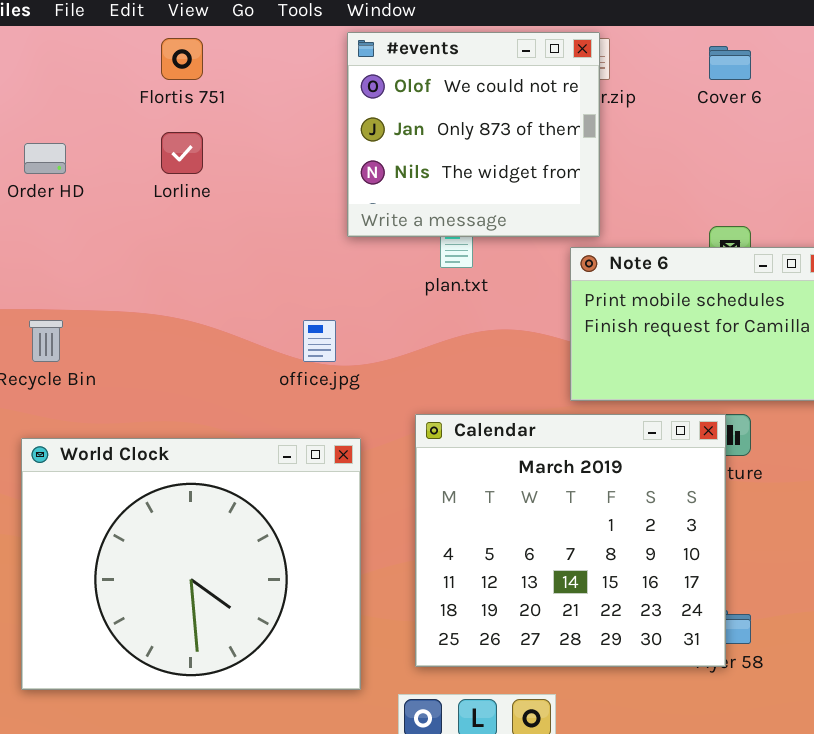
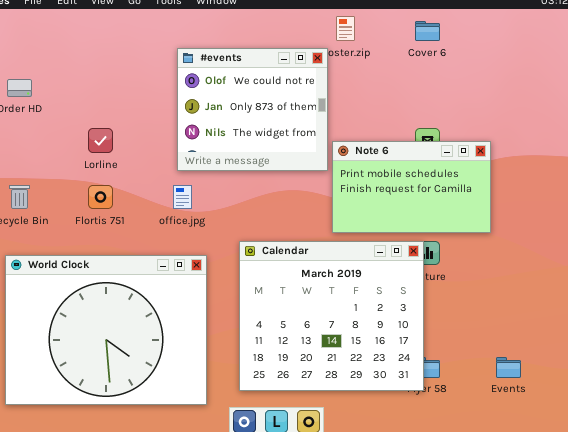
#events: [347,32,600,237] -> [177,48,328,171], moved
Flortis 751: [161,38,203,80] -> [88,185,113,209], moved
Lorline: [161,132,203,174] -> [88,128,113,153], moved

